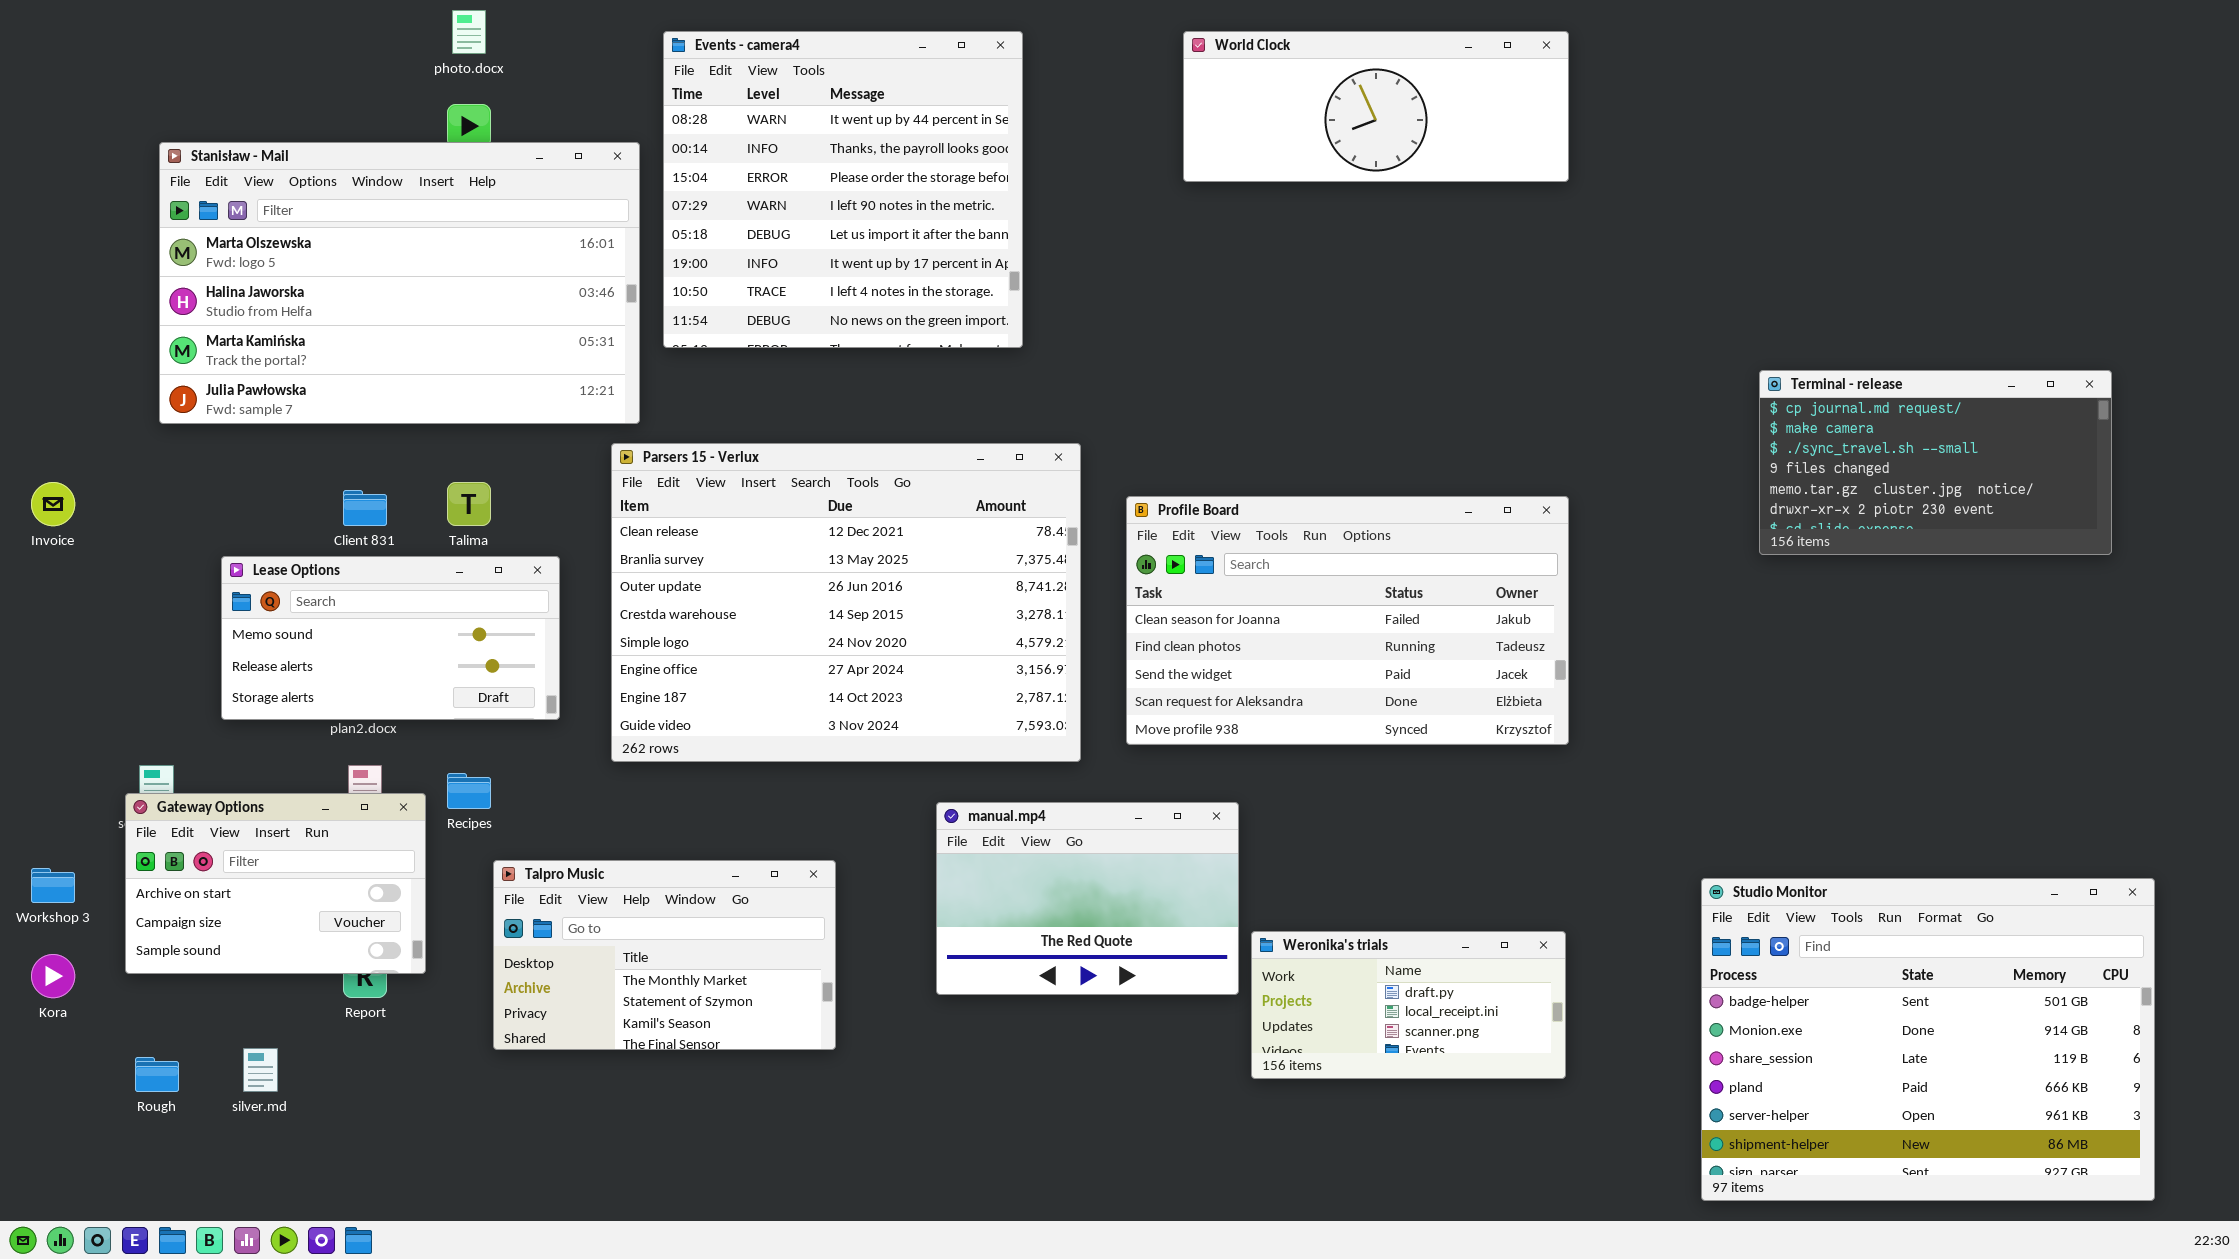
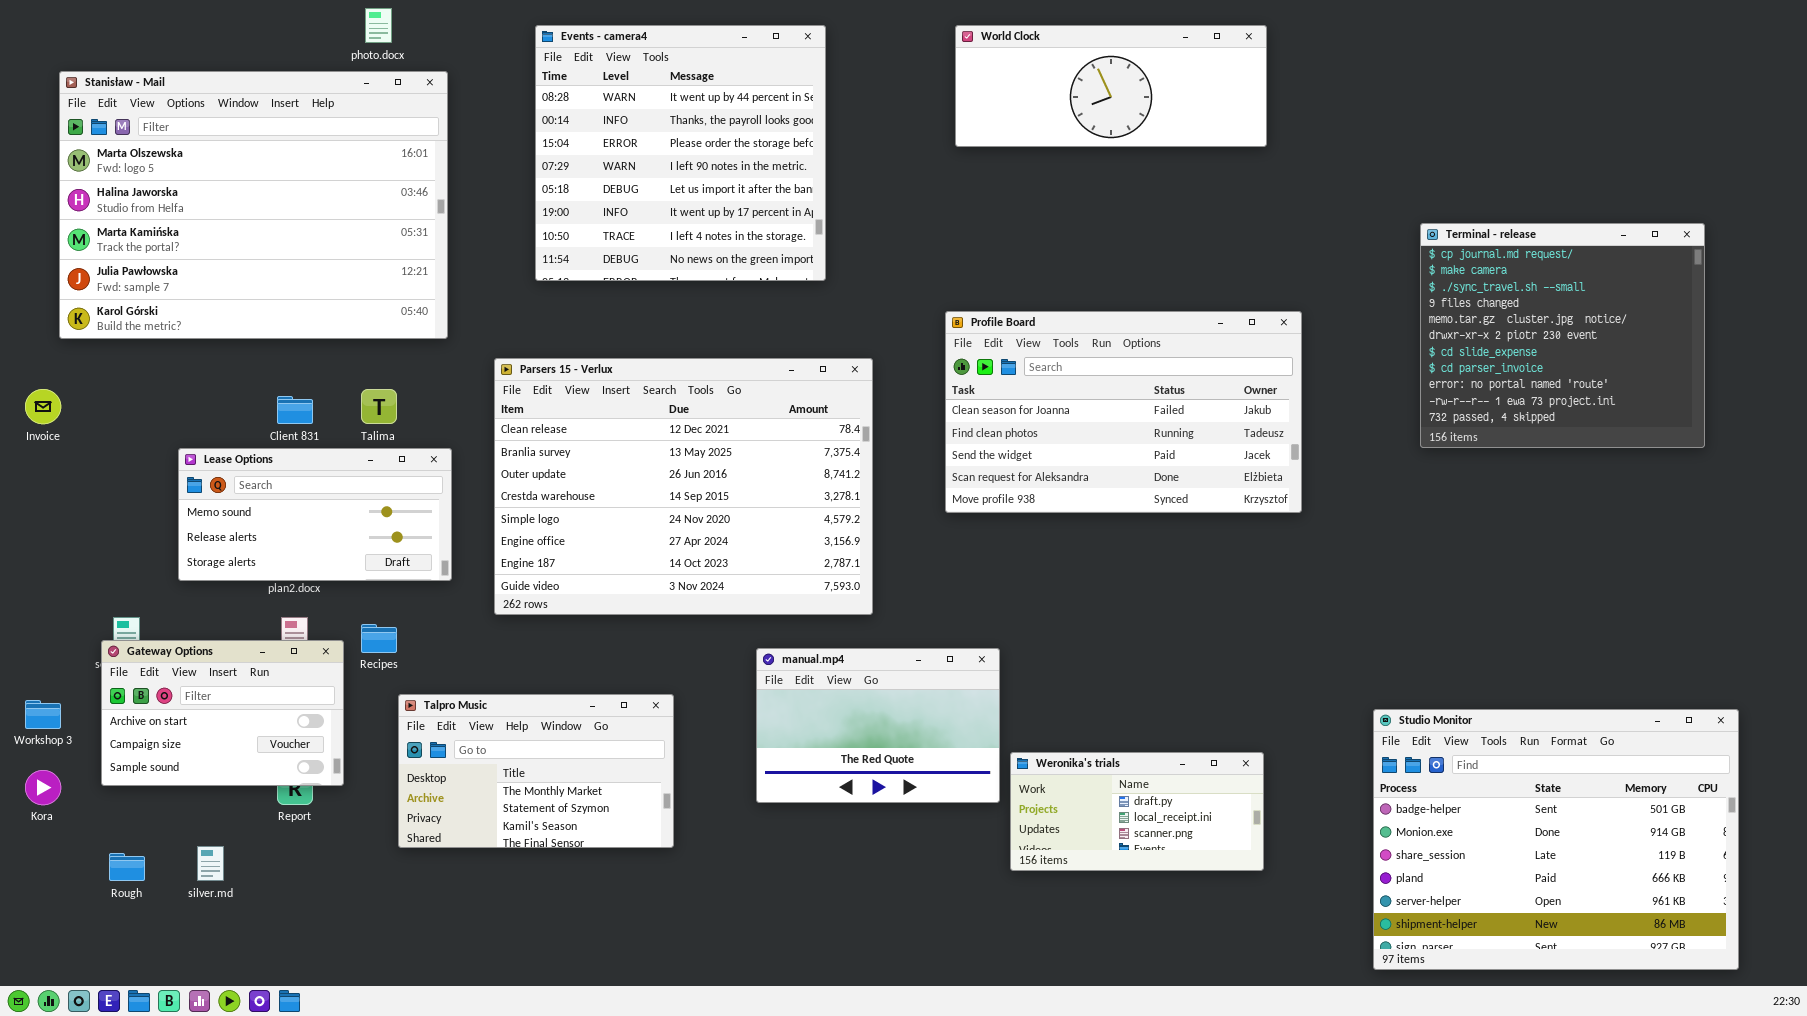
Stanisław - Mail: [159,142,640,424] -> [59,71,448,339], moved, resized
Terminal - release: [1759,370,2112,555] -> [1420,223,1705,448], resized
Profile Board: [1126,496,1569,745] -> [945,311,1302,513], moved

